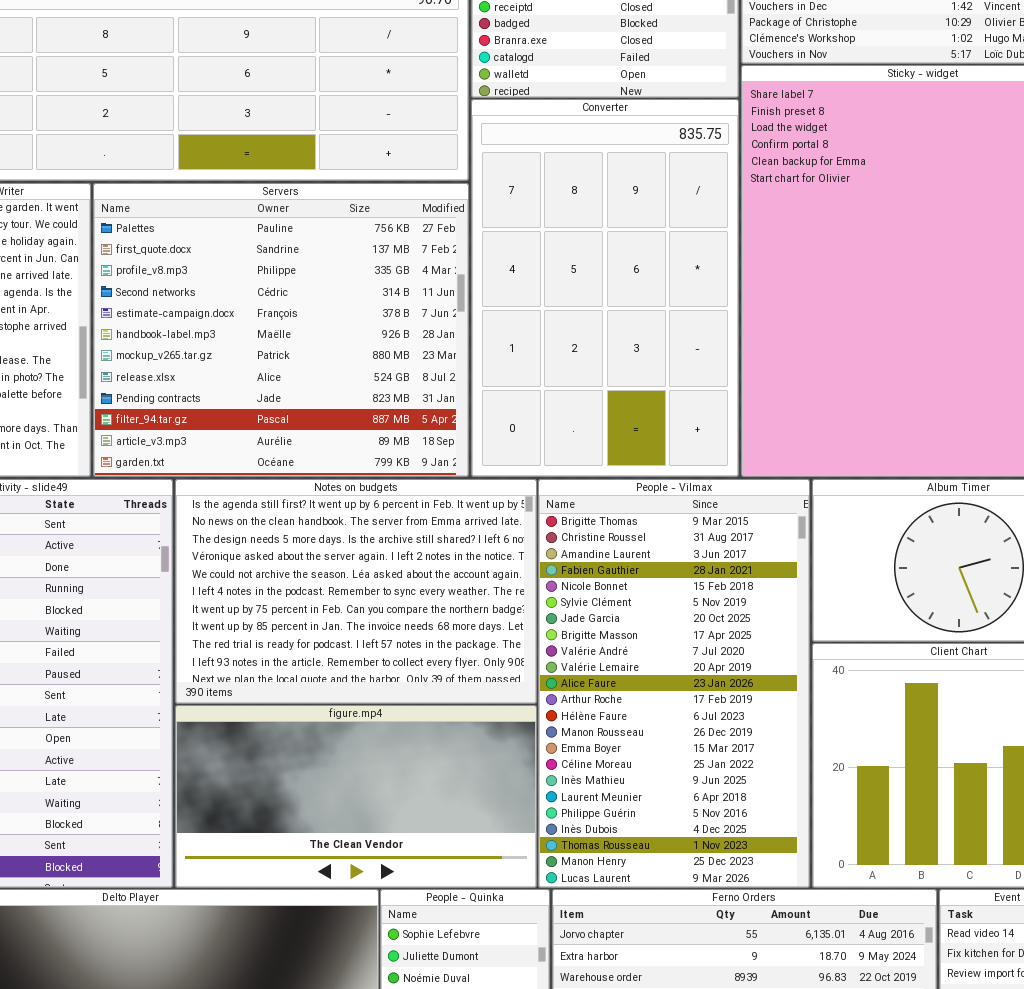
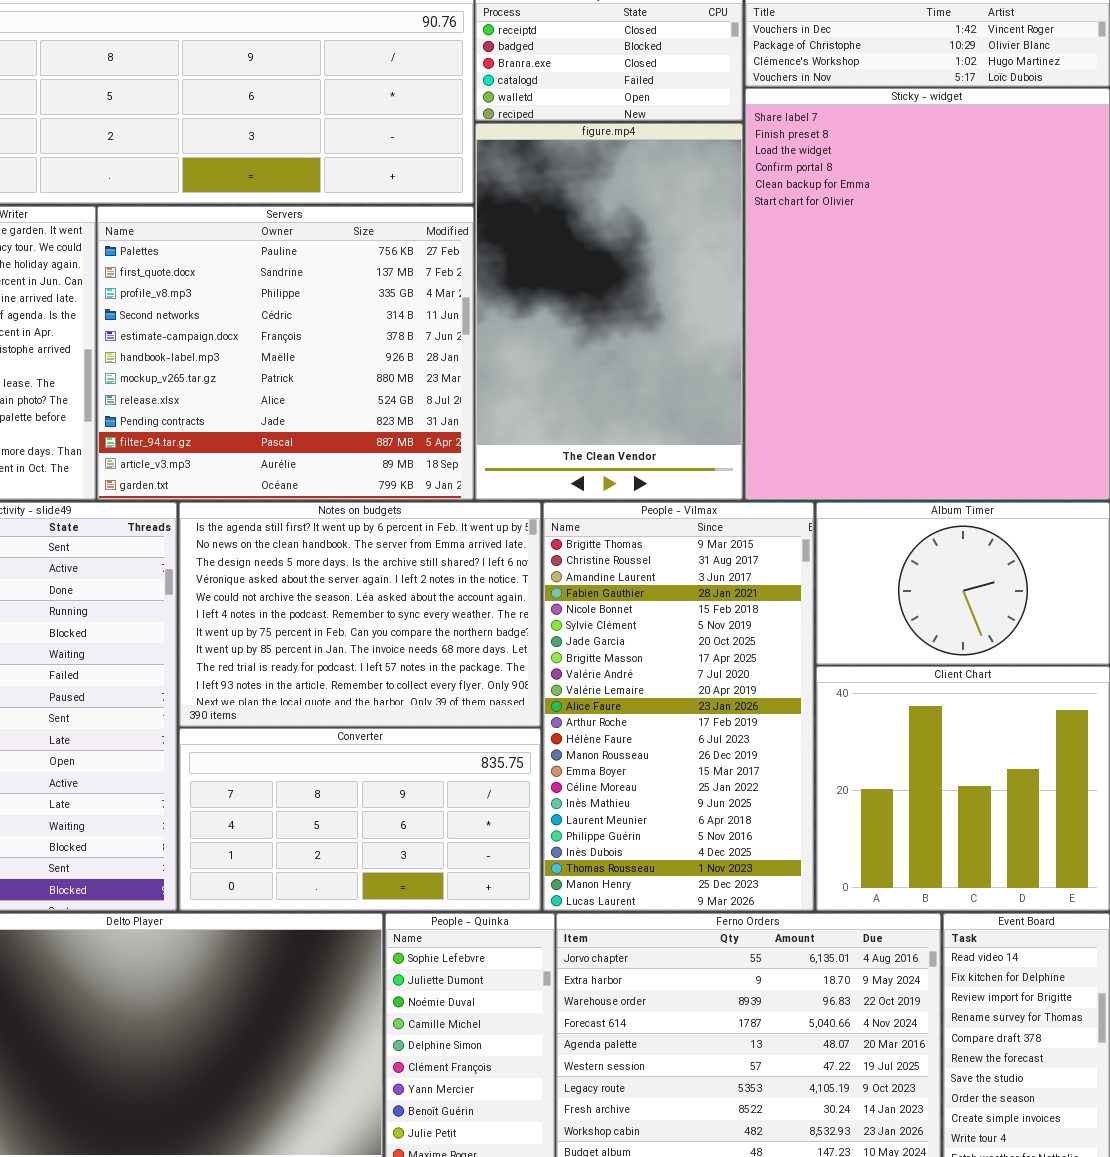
Converter: [471,99,739,477] -> [179,728,541,911], moved, resized
figure.mp4: [175,705,537,888] -> [475,123,743,500], moved, resized

